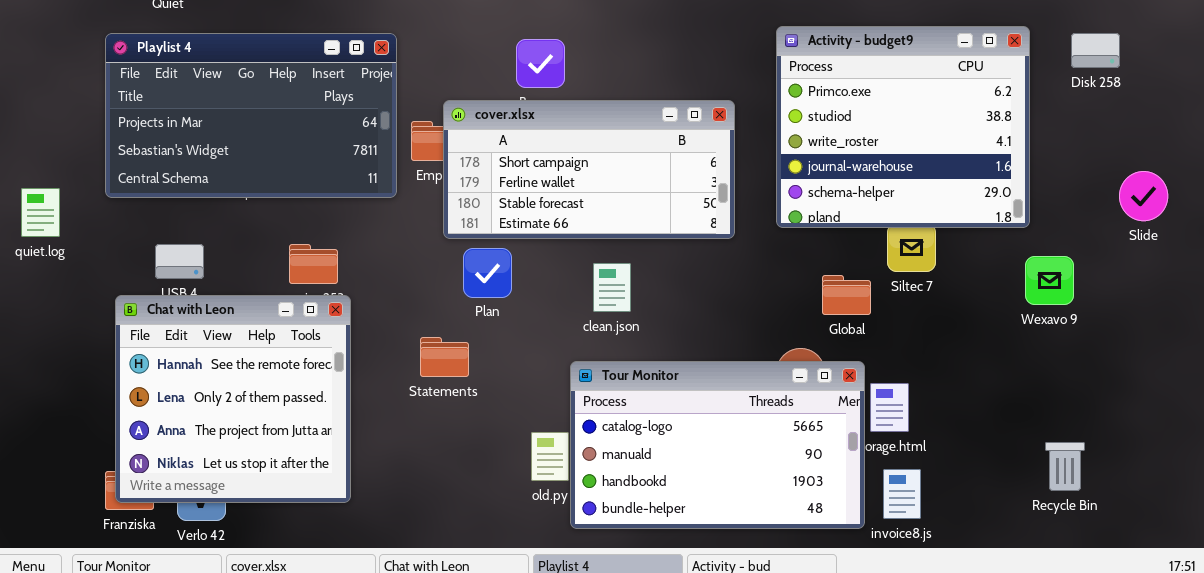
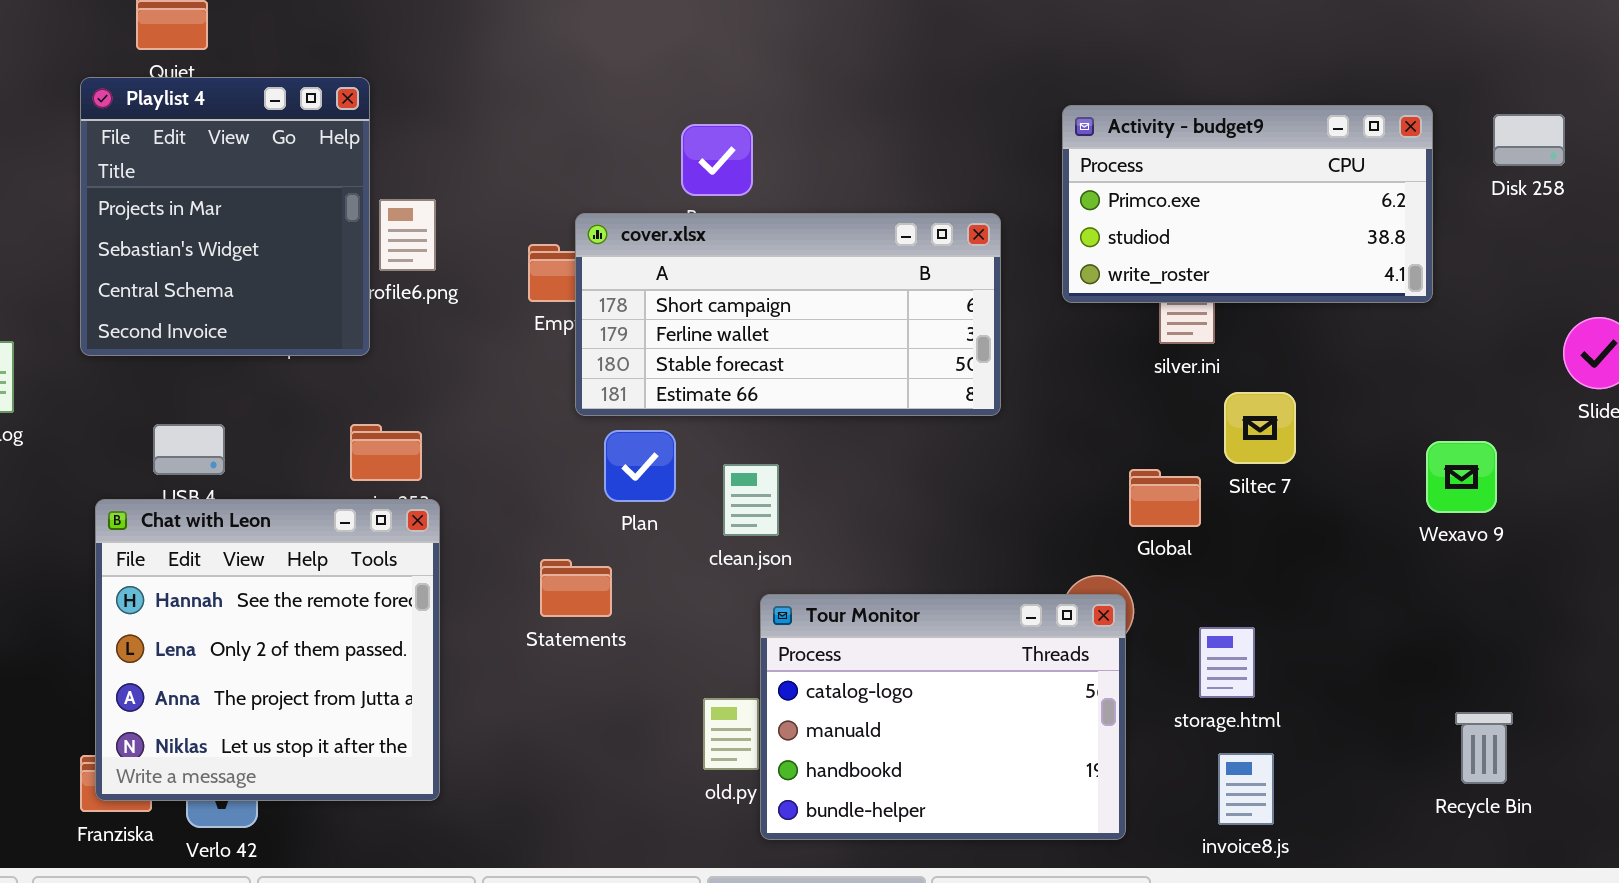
Activity - budget9: [776,26,1030,228] -> [1062,105,1433,303], resized
Playlist 4: [105,33,397,198] -> [80,77,370,356], resized
clean.json: [593,263,631,312] -> [723,464,779,536], moved
Tour Monitor: [570,361,865,529] -> [760,594,1126,840], resized

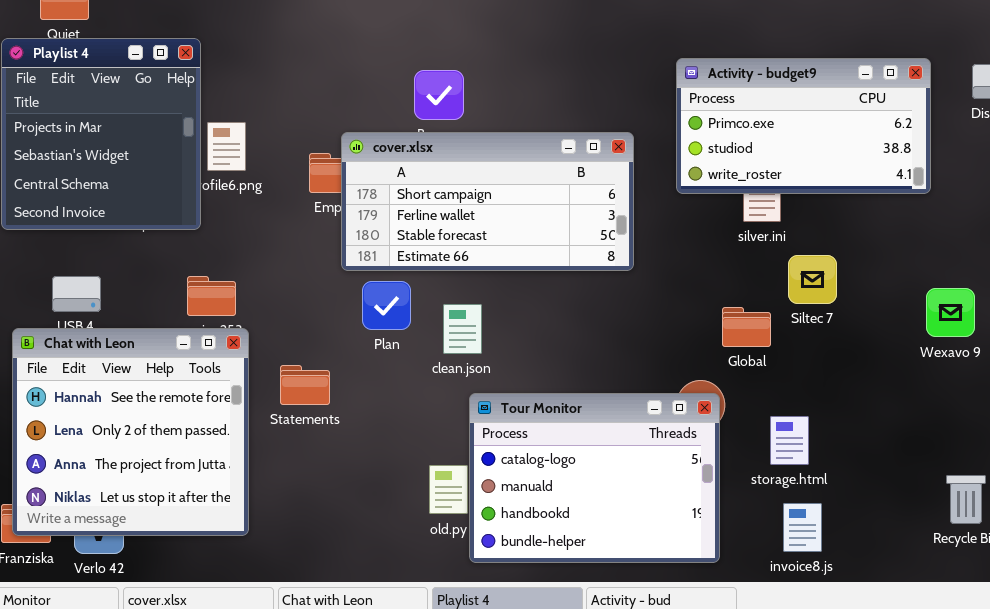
Statements: [540,559,612,617] -> [280,365,330,405], moved

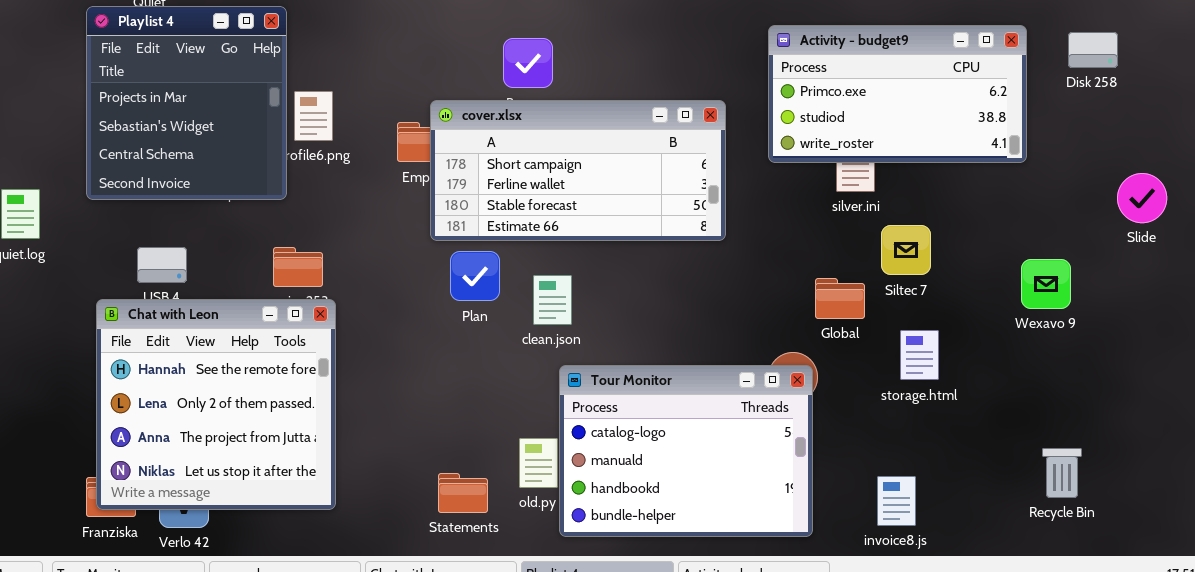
Statements: [280,365,330,405] -> [438,473,488,513], moved
storage.html: [770,416,809,465] -> [900,330,939,380], moved

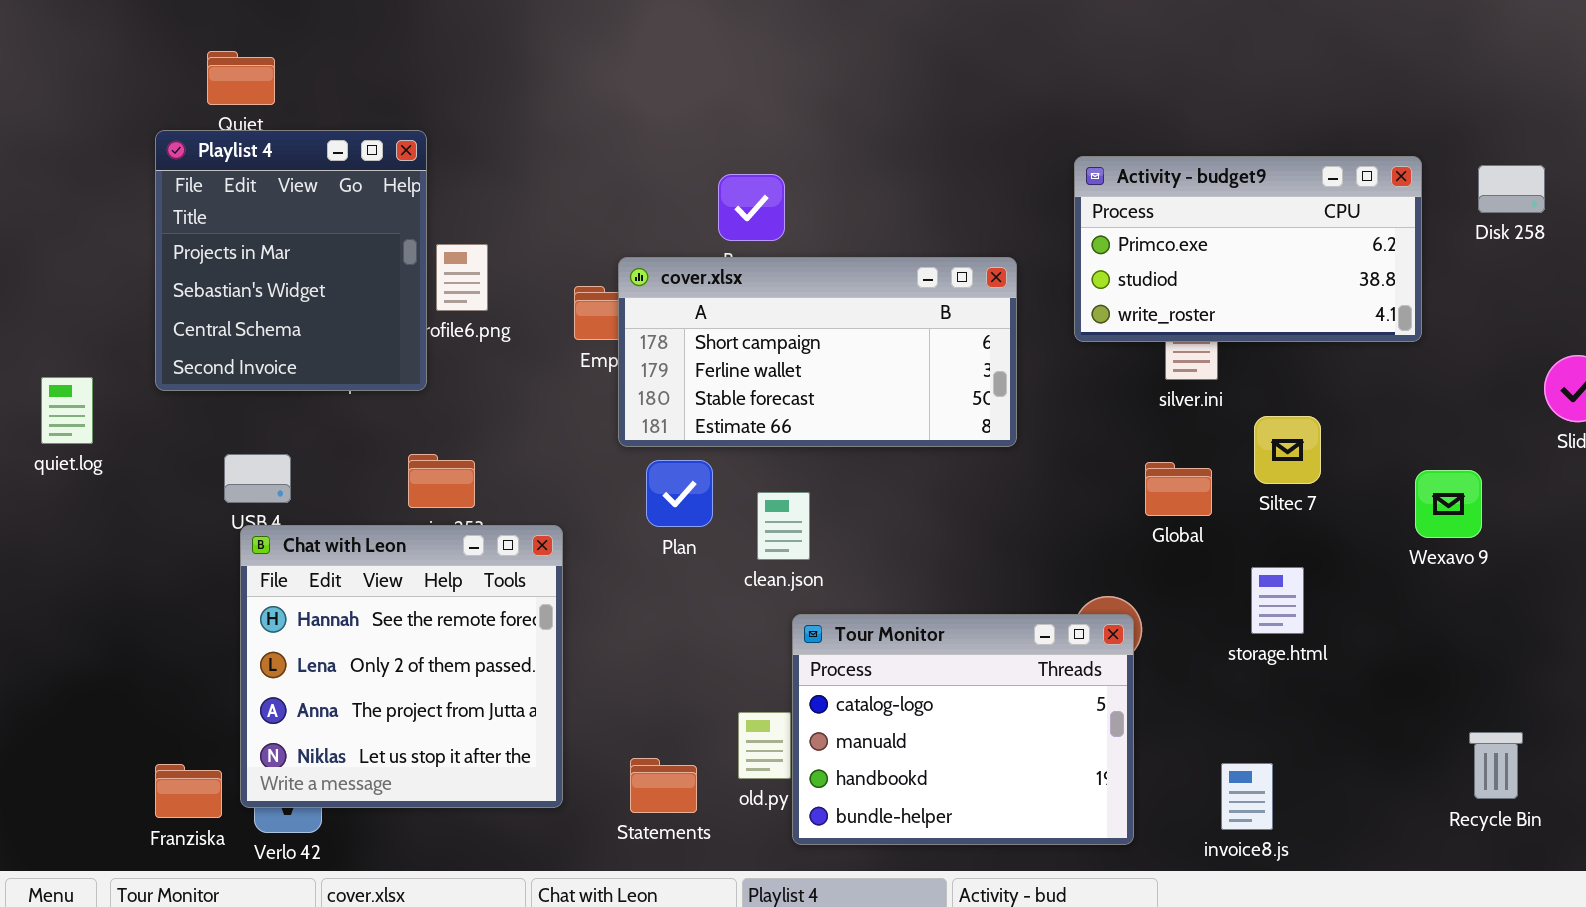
Siltec 7: [881,225,931,275] -> [1254,416,1321,484], moved
Global: [815,278,865,319] -> [1145,462,1212,516], moved
Chat with Leon: [96,299,336,510] -> [240,525,563,808], moved
Recycle Bin: [1042,448,1082,498] -> [1469,732,1523,799], moved

